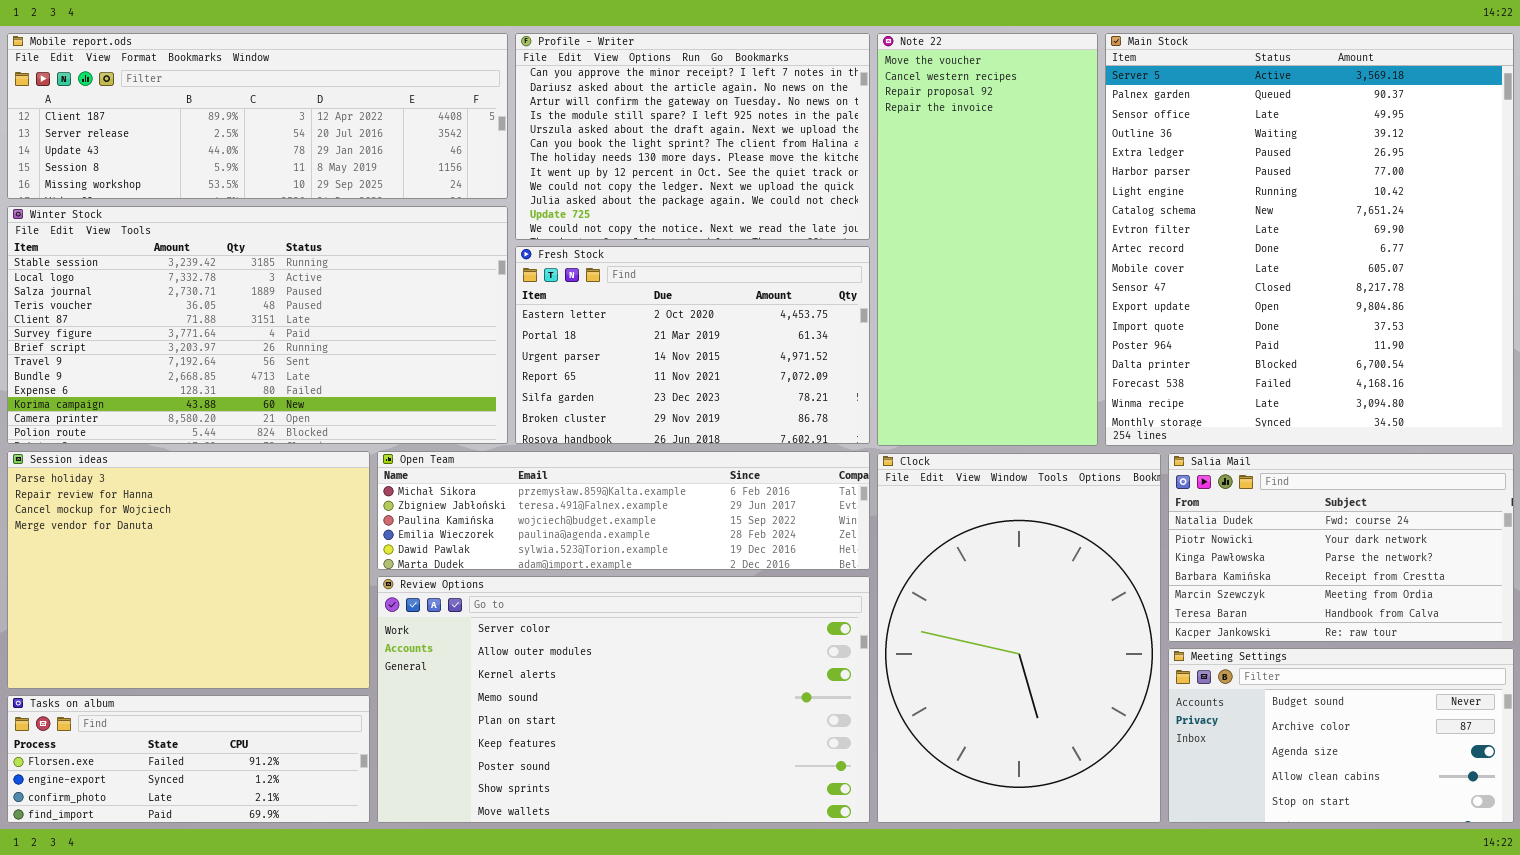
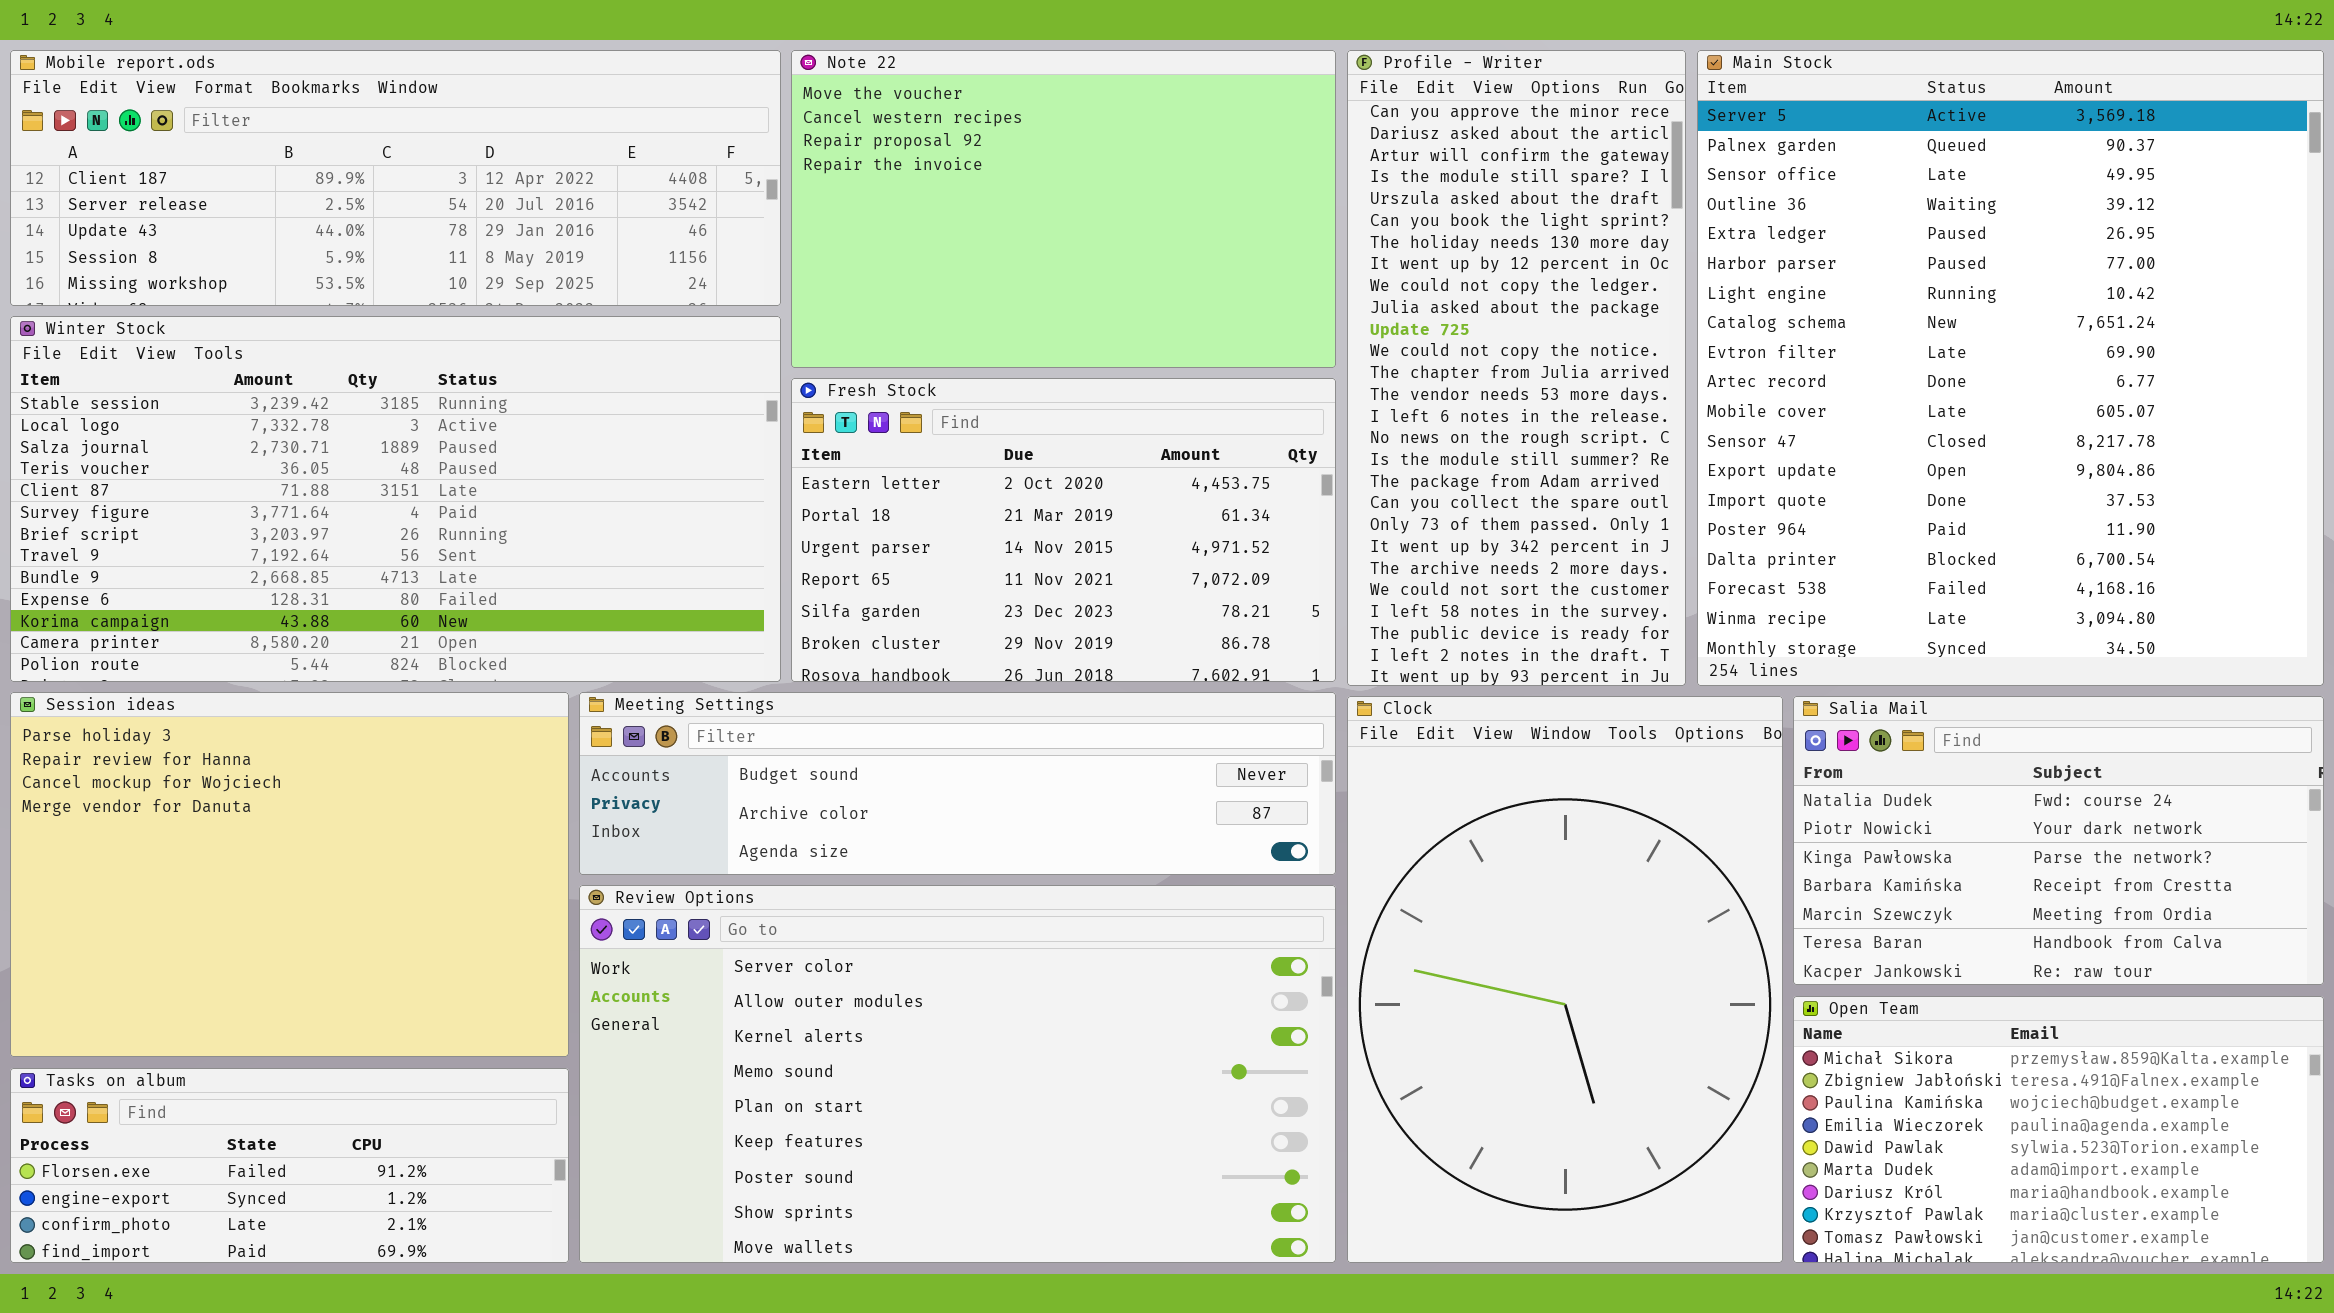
Profile - Writer: [515,33,870,240] -> [1347,50,1686,686], moved, resized
Note 22: [877,33,1098,446] -> [791,50,1336,368], moved, resized
Open Team: [377,451,870,570] -> [1793,996,2324,1263], moved, resized
Meeting Settings: [1168,648,1514,823] -> [579,692,1336,875], moved, resized

